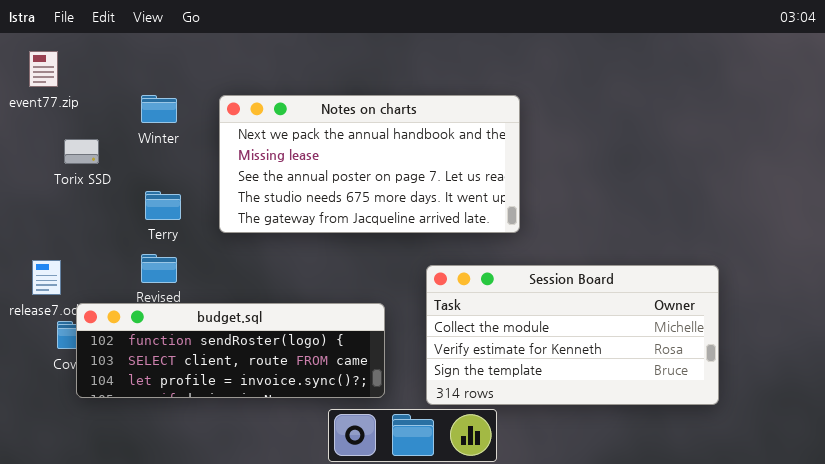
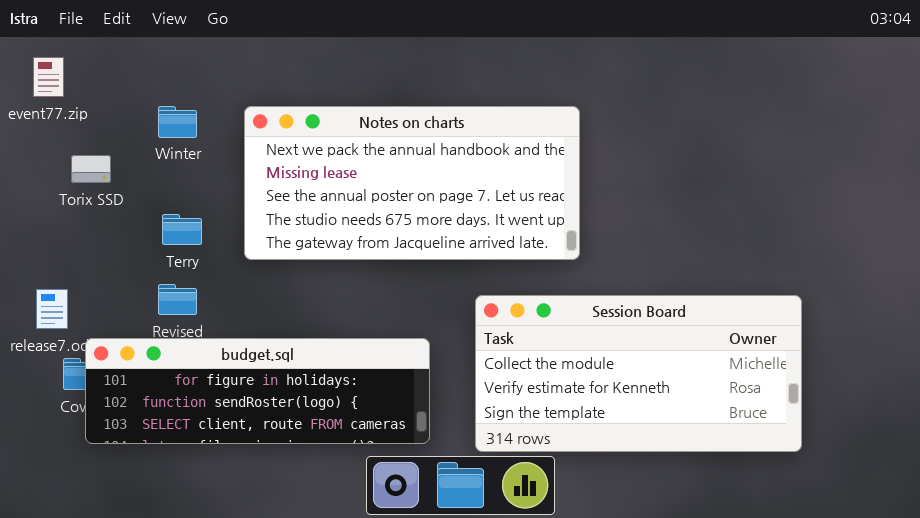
budget.sql: [76,303,385,398] -> [85,338,430,444], scrolled up 1 row

